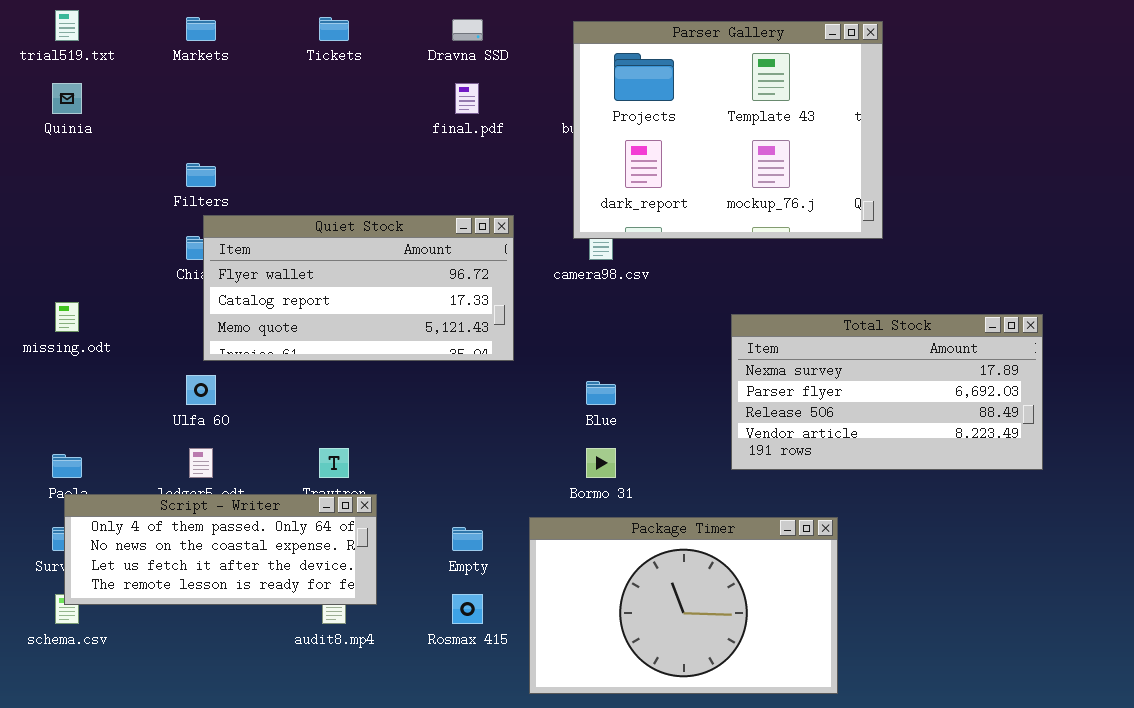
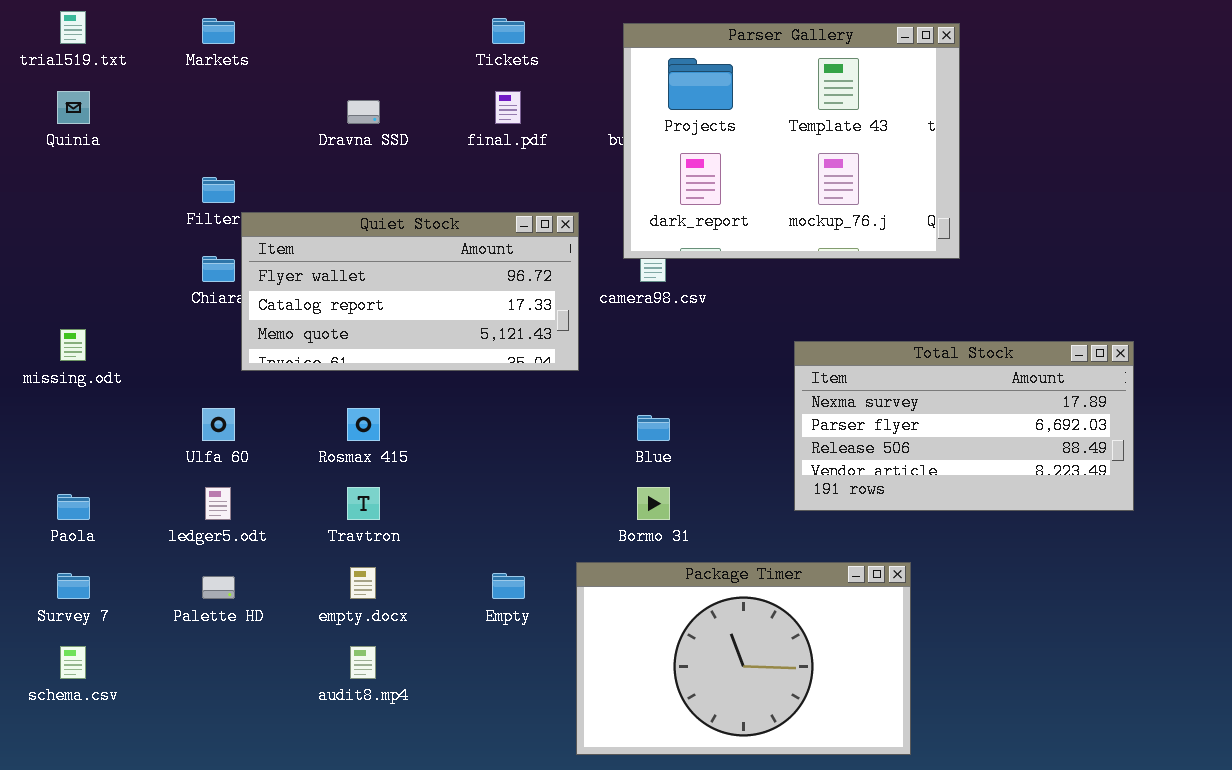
Tickets: [319,17,349,41] -> [492,18,525,44], moved
Dravna SSD: [452,19,483,41] -> [347,100,380,124], moved
Quiet Stock: [203,215,514,361] -> [241,212,579,371], moved
Script - Writer: [64,494,377,605] -> none, closed
Rosmax 415: [452,594,483,624] -> [347,408,380,441], moved

